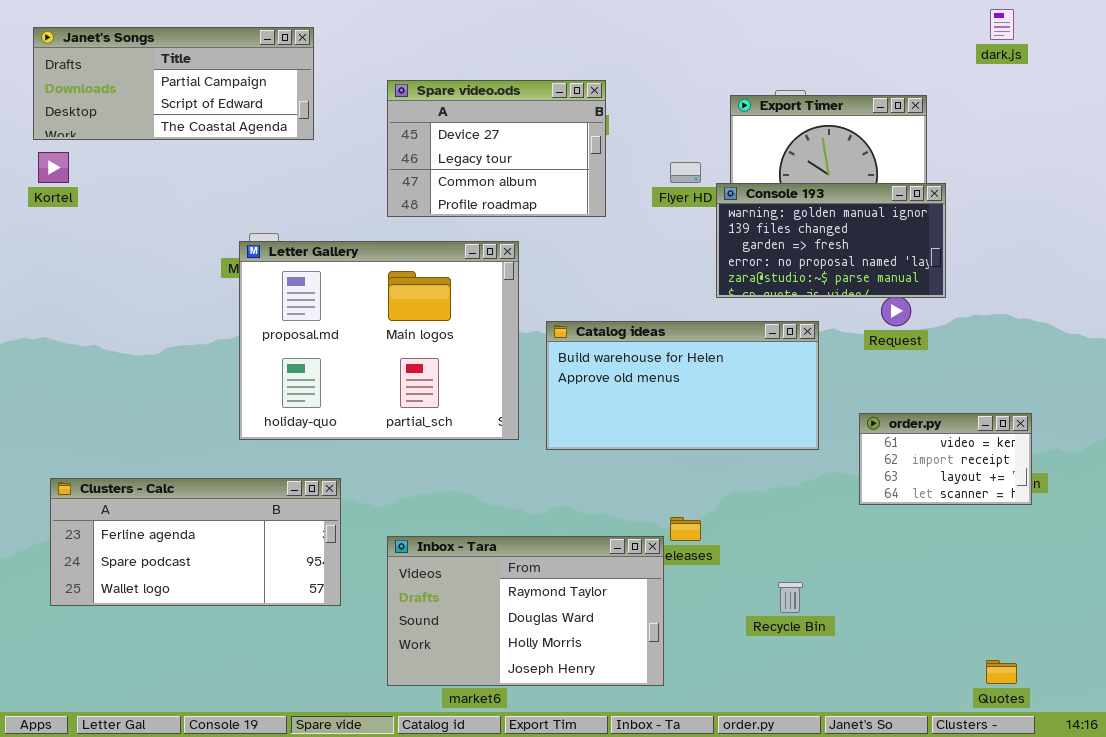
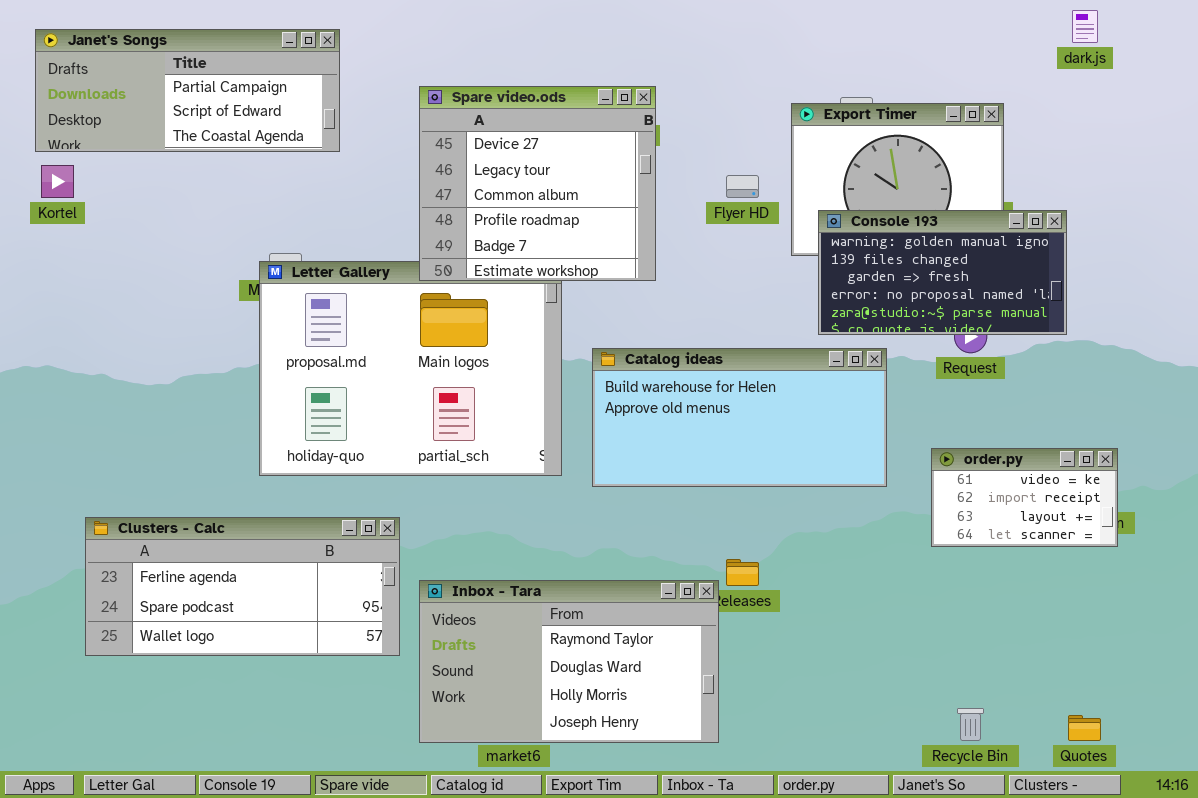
Spare video.ods: [387,80,606,217] -> [419,86,656,281], resized
Console 193: [716,183,946,298] -> [818,210,1067,335], moved
Clusters - Calc: [50,478,341,606] -> [85,517,400,656], moved
Recycle Bin: [778,582,803,613] -> [957,708,984,741], moved

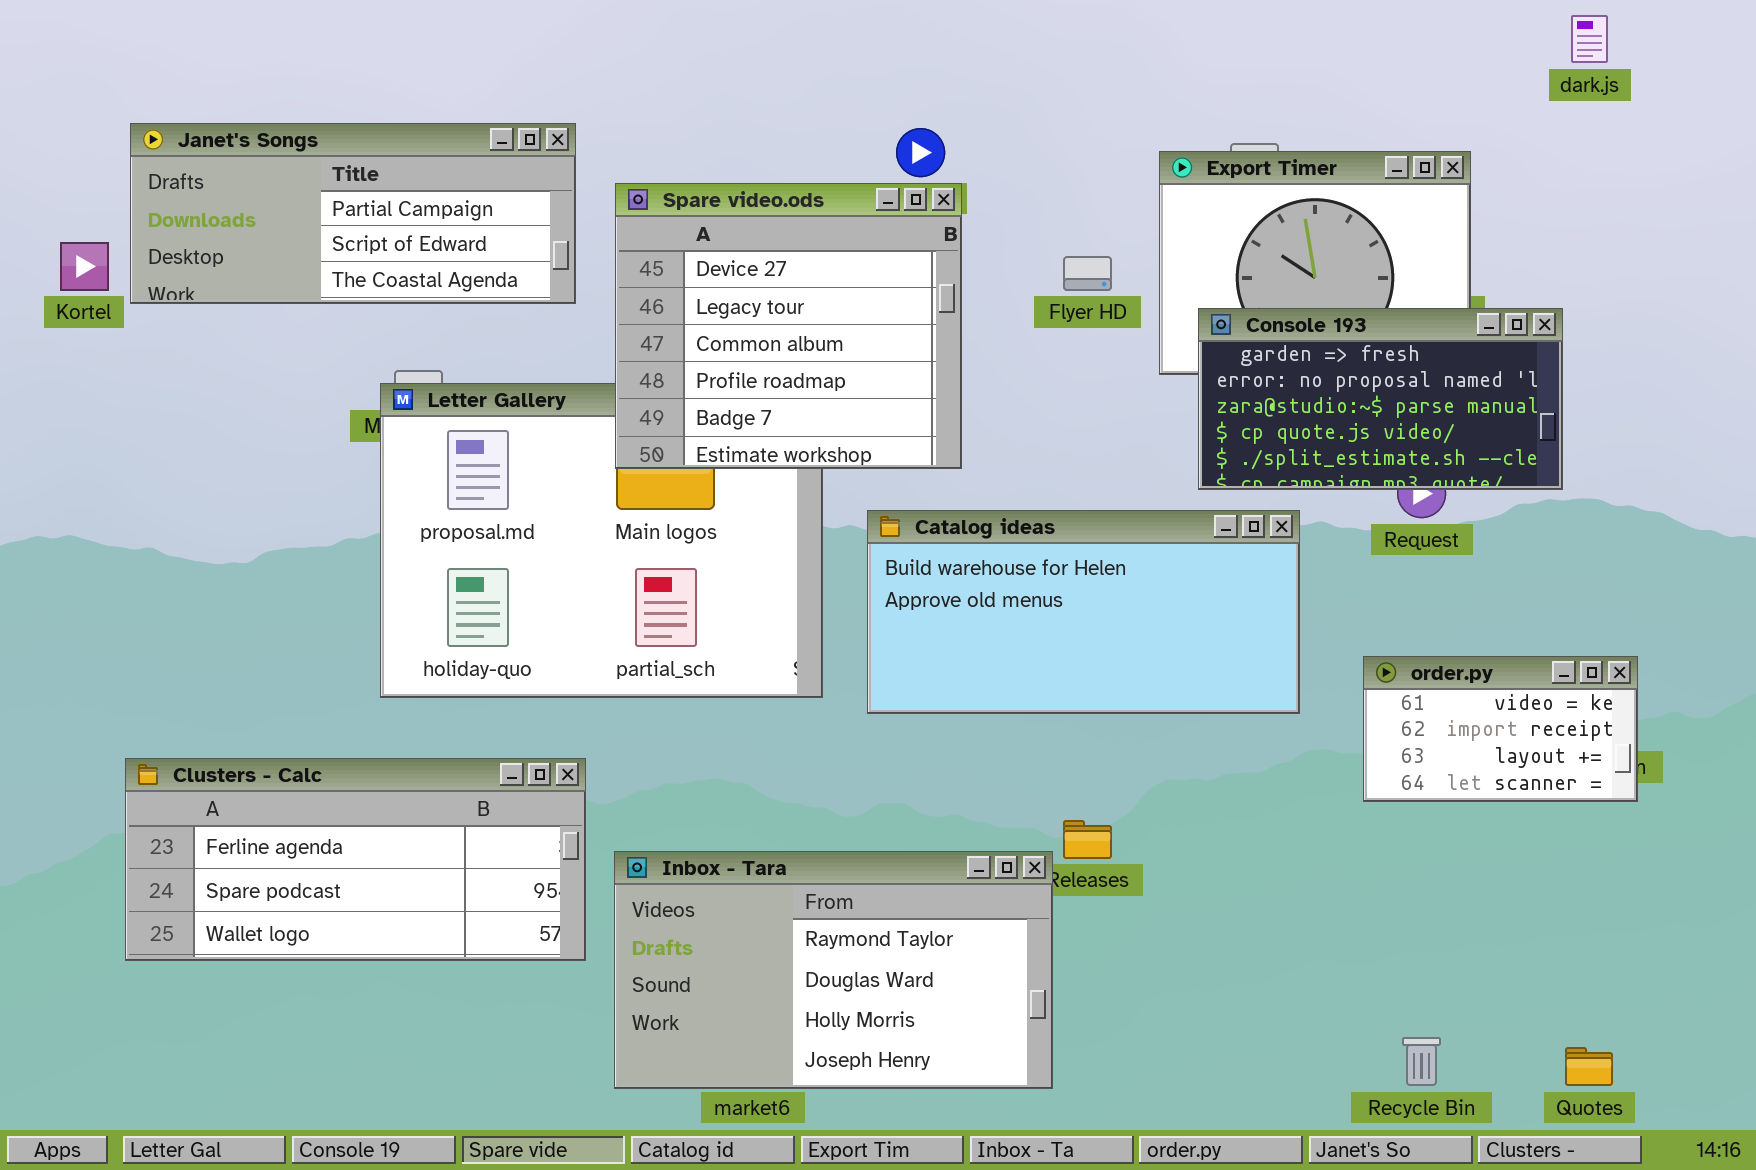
Janet's Songs: [35,29,340,152] -> [130,123,576,304], moved
Spare video.ods: [419,86,656,281] -> [615,183,962,469], moved
Console 193: [818,210,1067,335] -> [1198,308,1563,490], scrolled down 2 rows

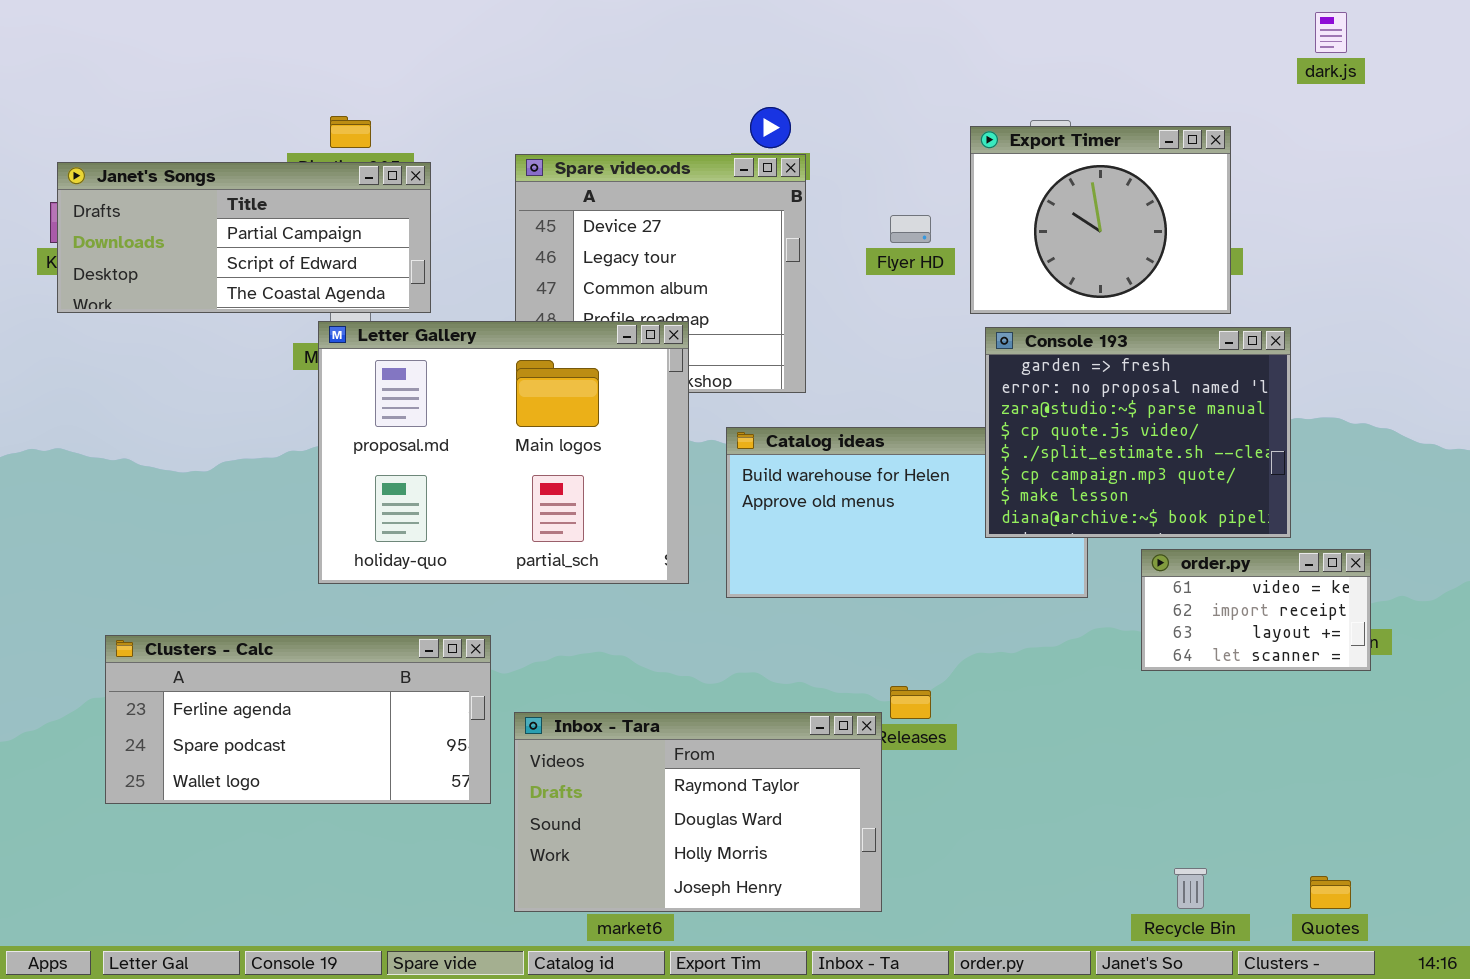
Janet's Songs: [130,123,576,304] -> [57,162,431,313], moved
Console 193: [1198,308,1563,490] -> [985,327,1291,538], moved, resized
Letter Gallery: [380,383,823,698] -> [318,321,689,584], raised

